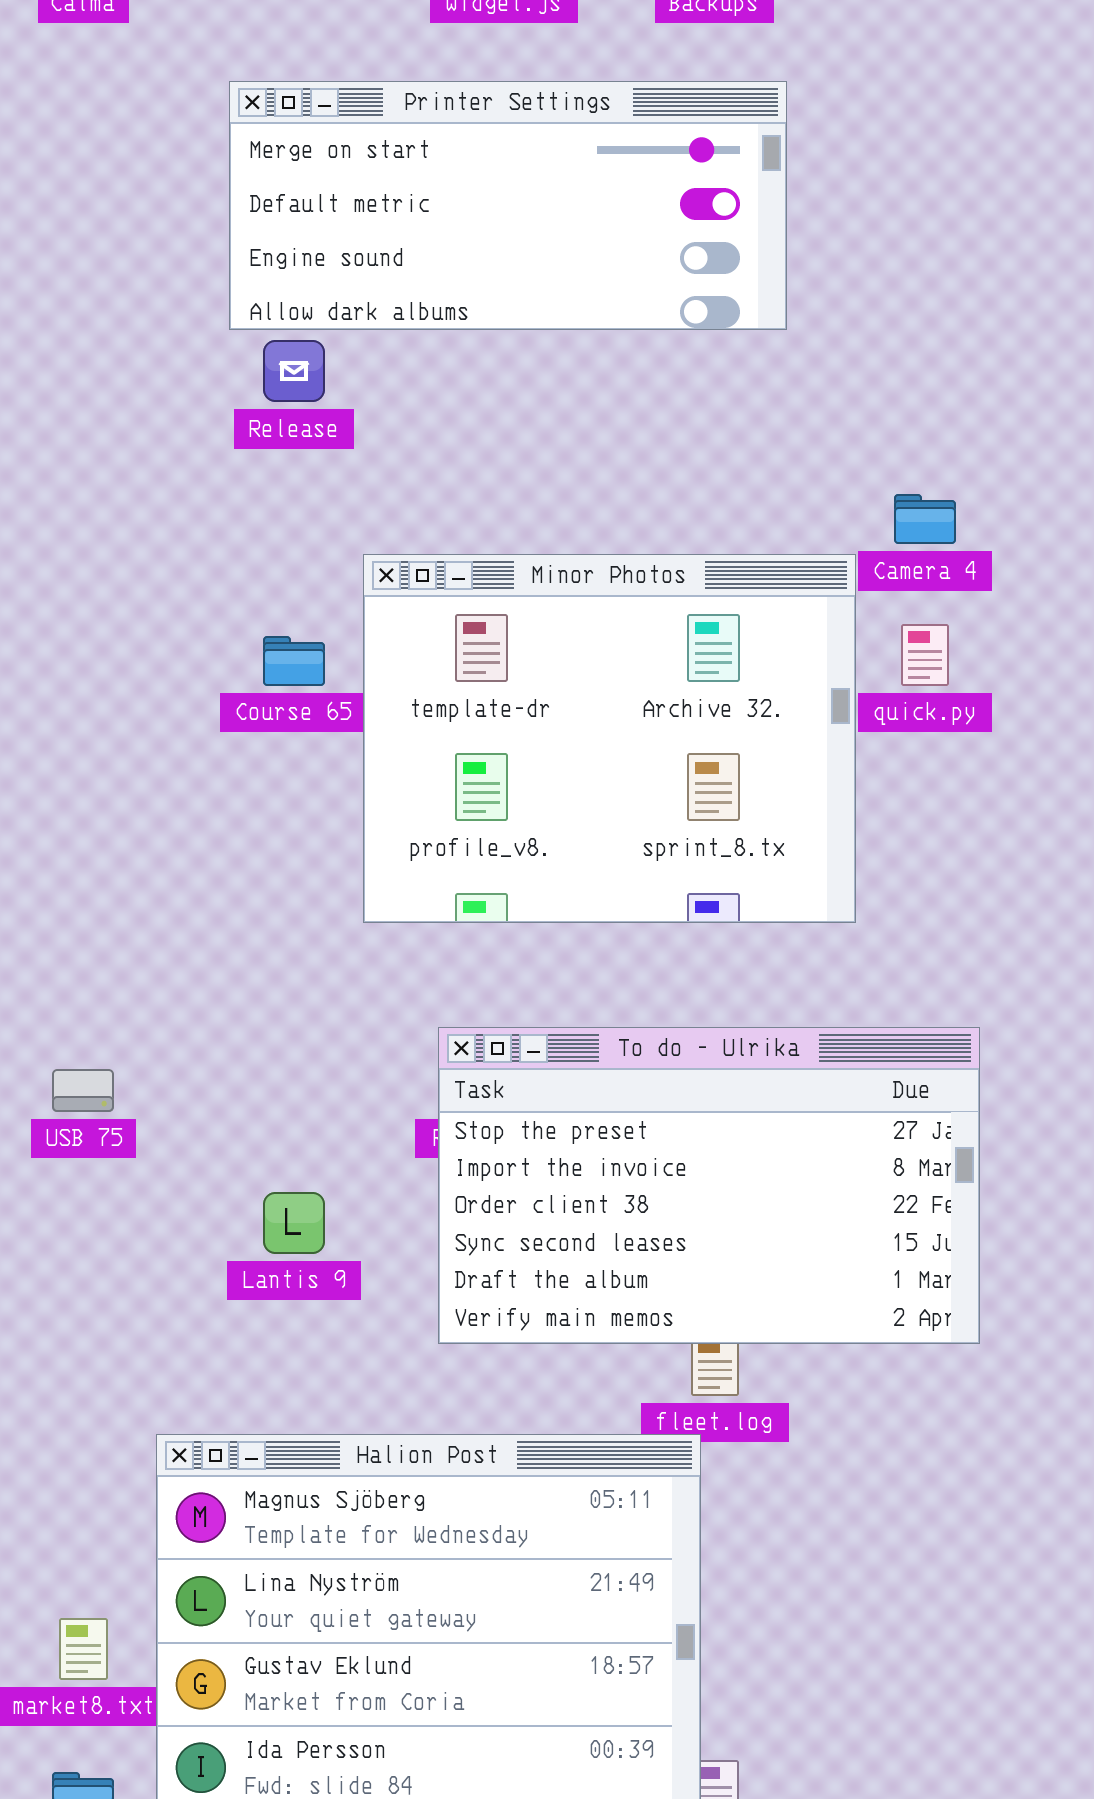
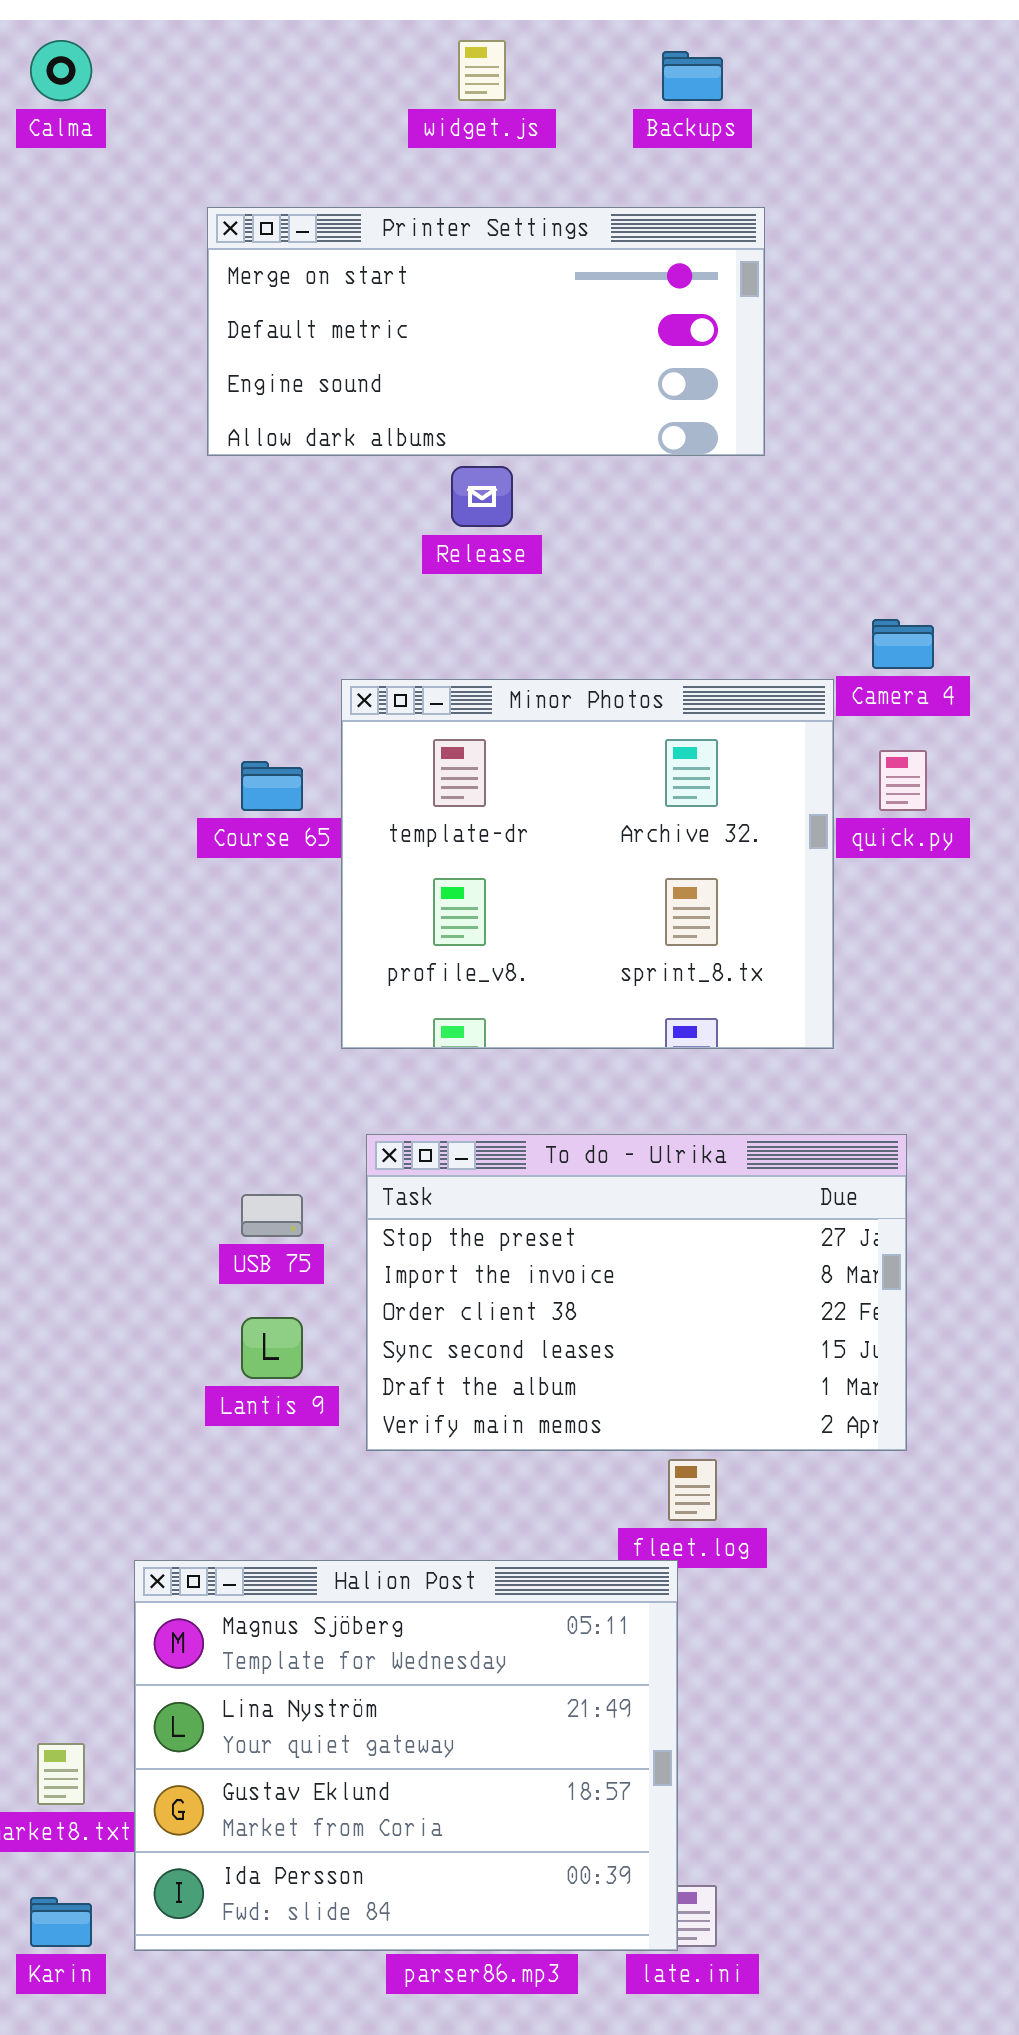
Release: [263,340,325,402] -> [451,466,513,527], moved
To do - Ulrika: [438,1027,980,1344] -> [366,1134,907,1451], moved
USB 75: [52,1069,114,1112] -> [241,1194,303,1237], moved

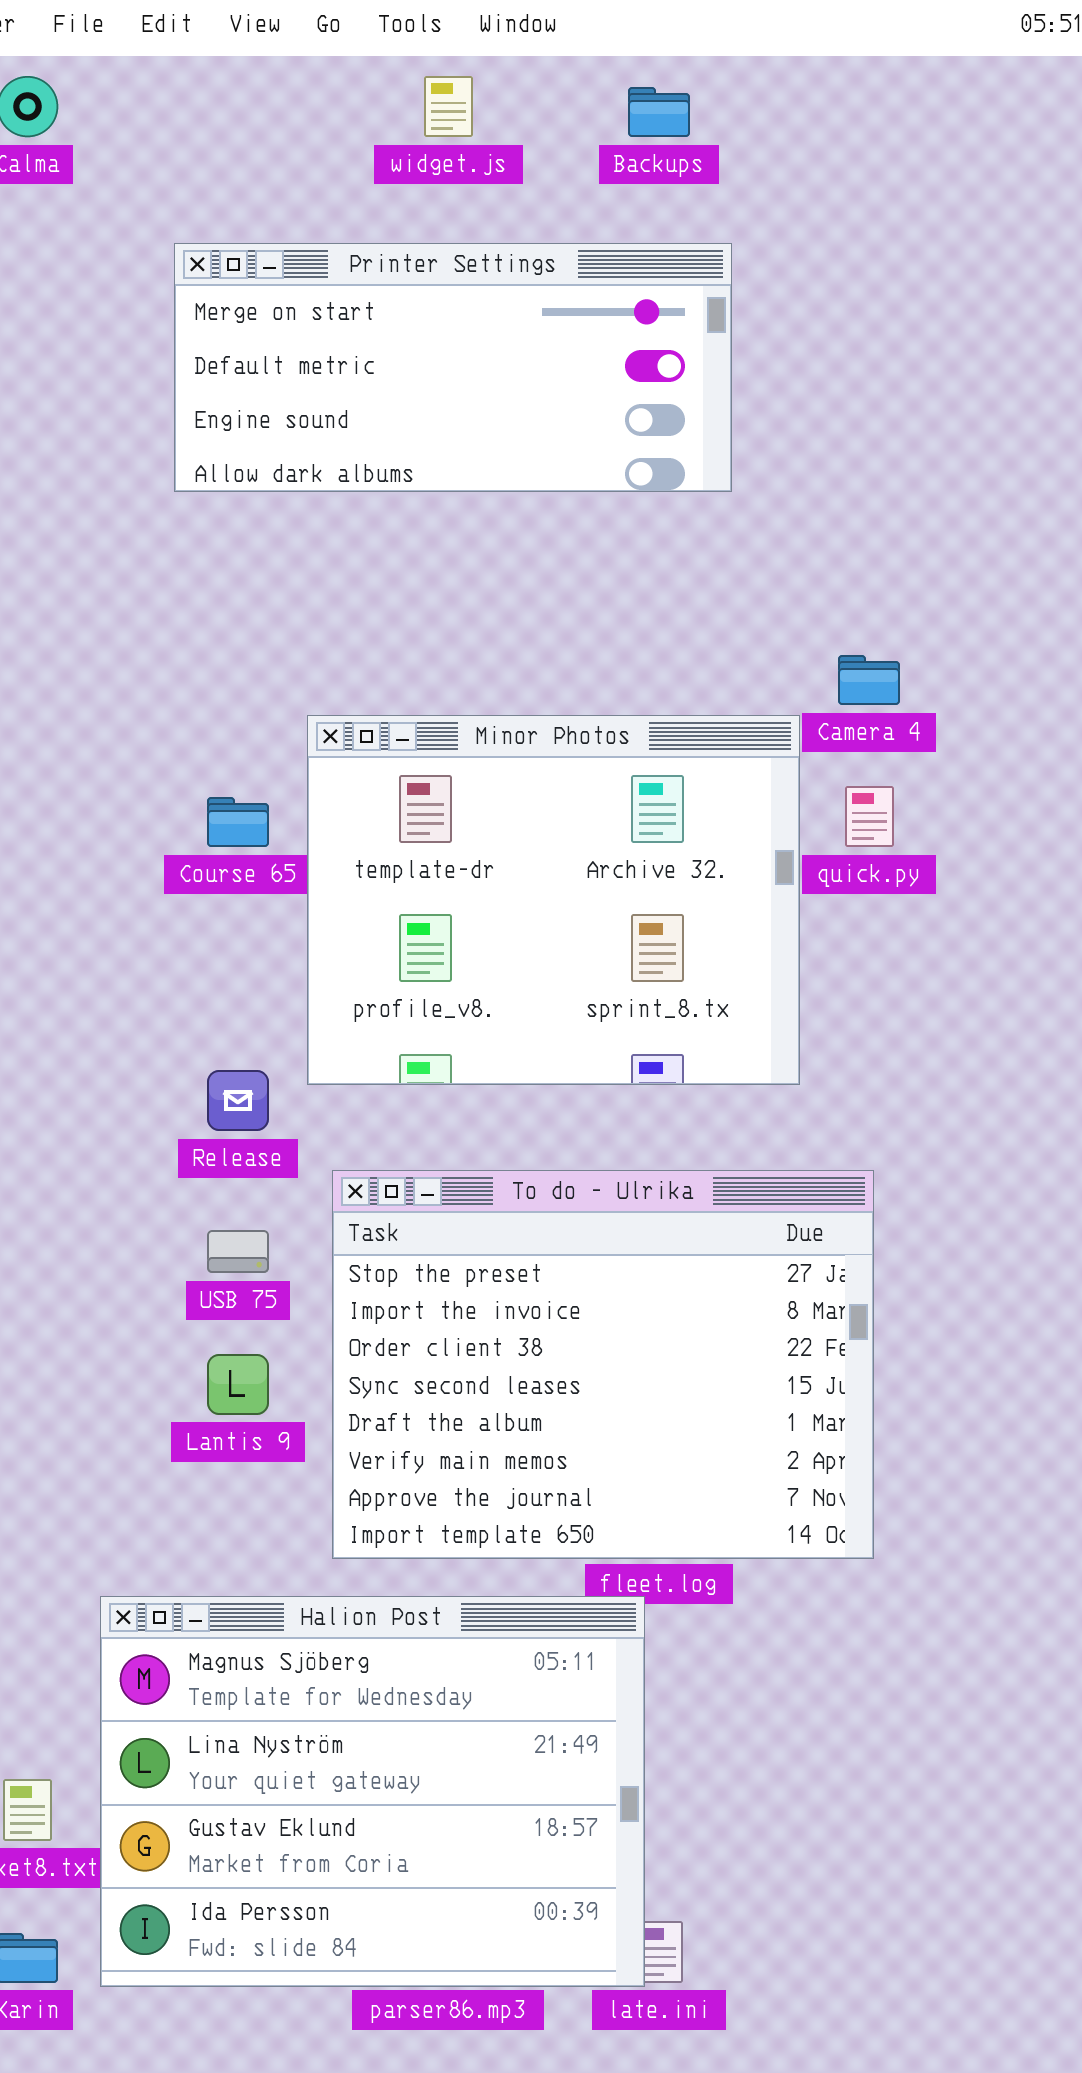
Release: [451,466,513,527] -> [207,1070,269,1131], moved
To do - Ulrika: [366,1134,907,1451] -> [332,1170,874,1559], resized

